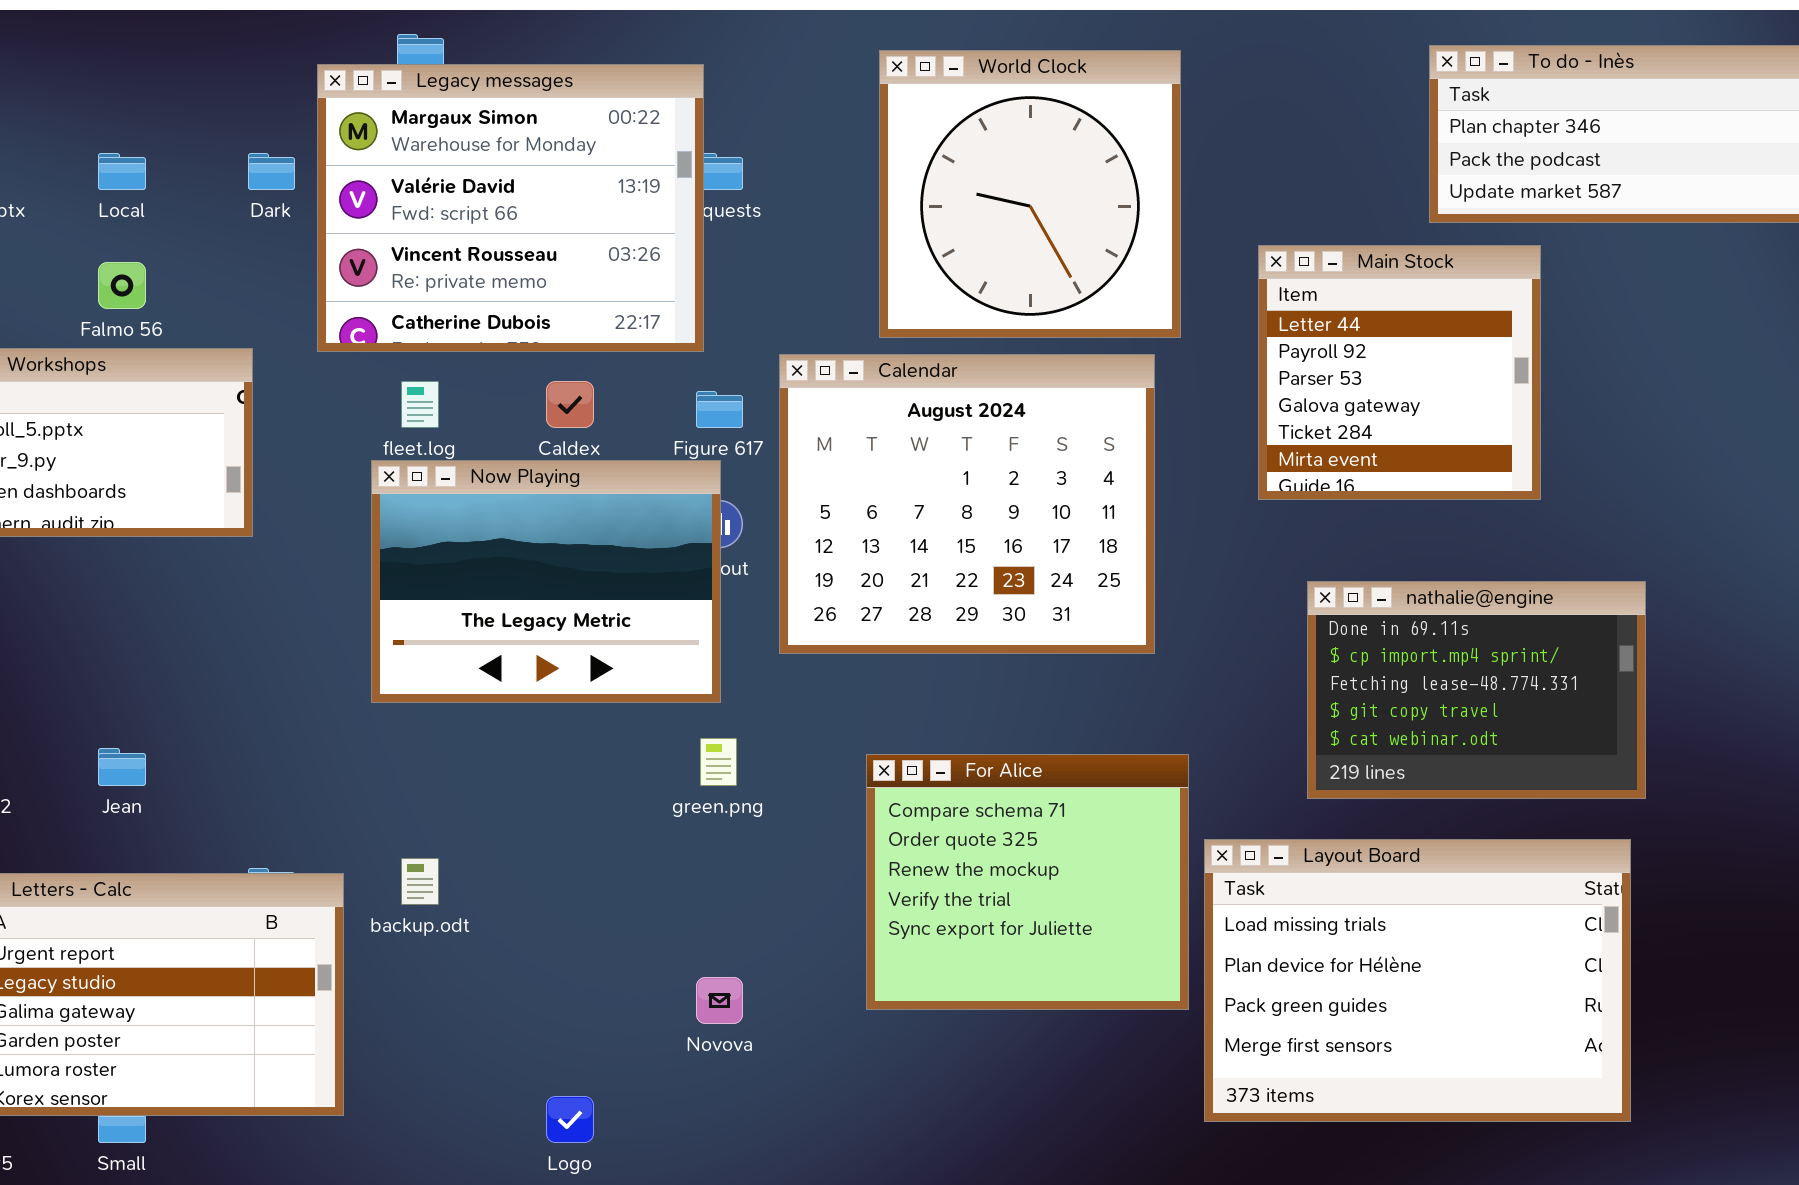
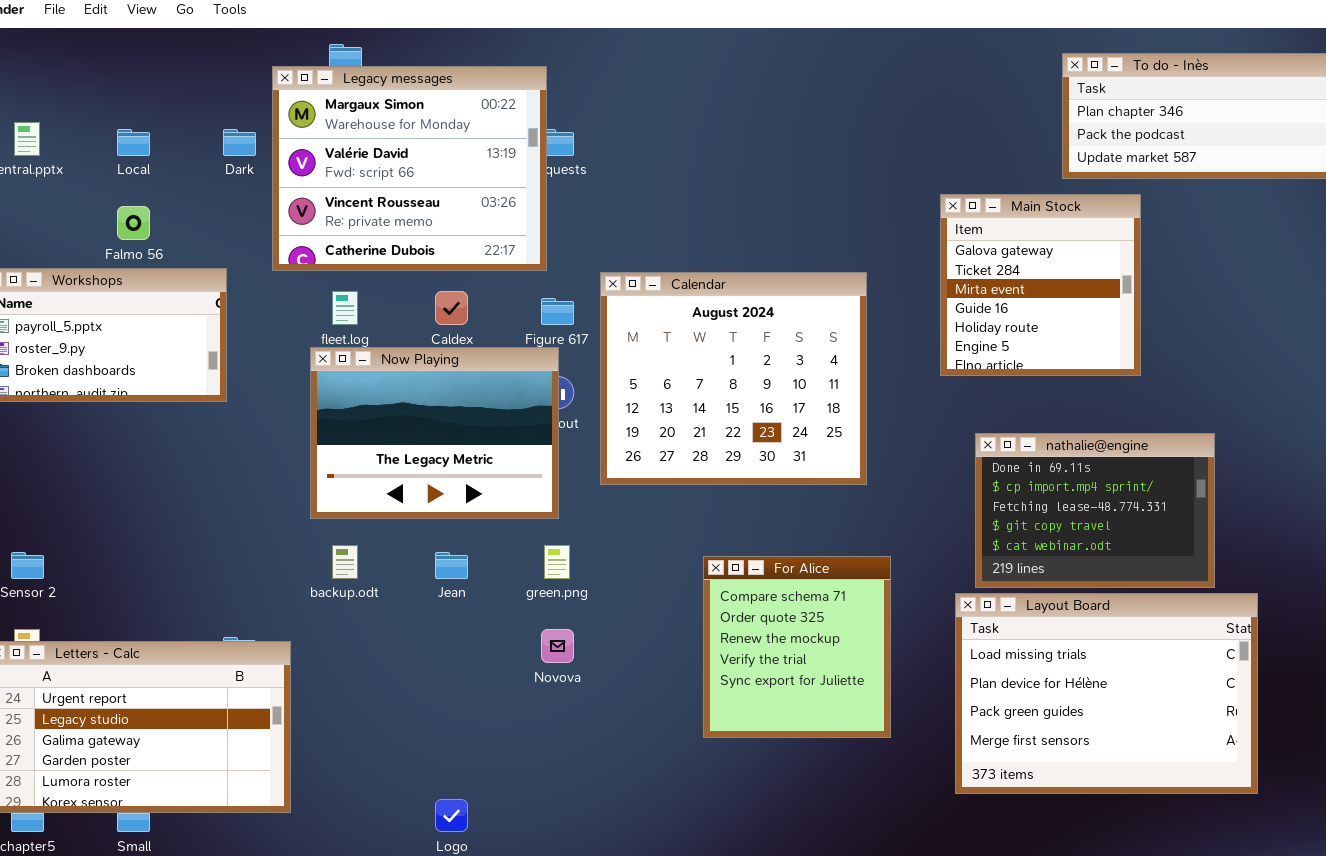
World Clock: [879,50,1181,338] -> none, closed
Main Stock: [1258,245,1541,500] -> [940,194,1141,376], scrolled down 3 rows
Jean: [98,748,146,786] -> [435,552,468,579], moved
For Alice: [866,754,1189,1010] -> [703,556,891,738], resized
Layout Board: [1204,839,1631,1122] -> [955,593,1258,794], moved
backup.odt: [401,858,439,905] -> [332,545,358,579], moved
Novova: [696,977,743,1024] -> [541,629,574,663], moved

